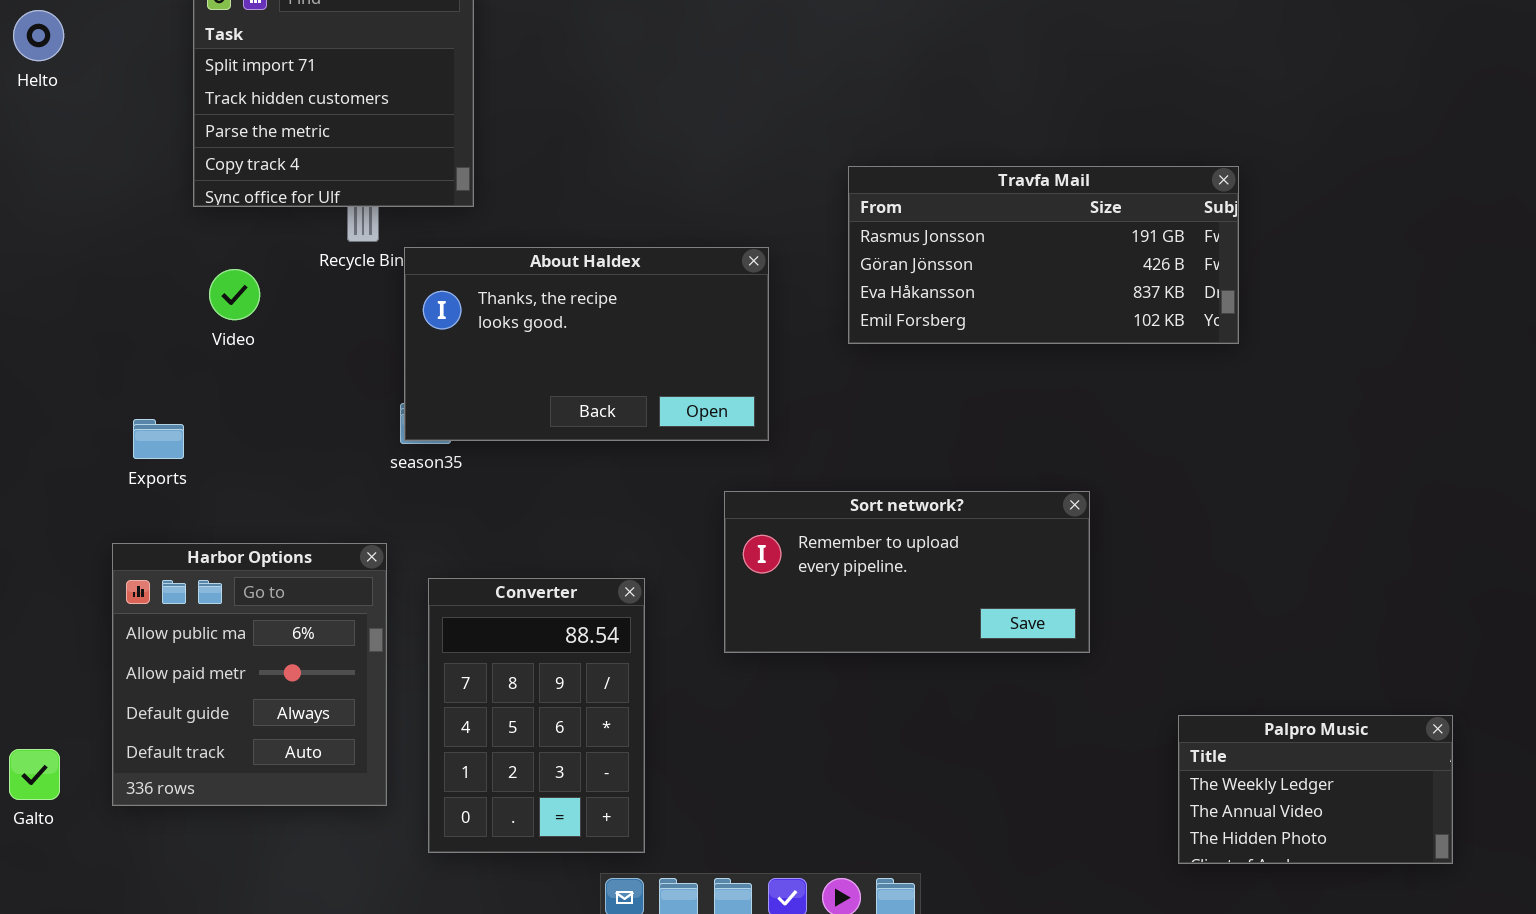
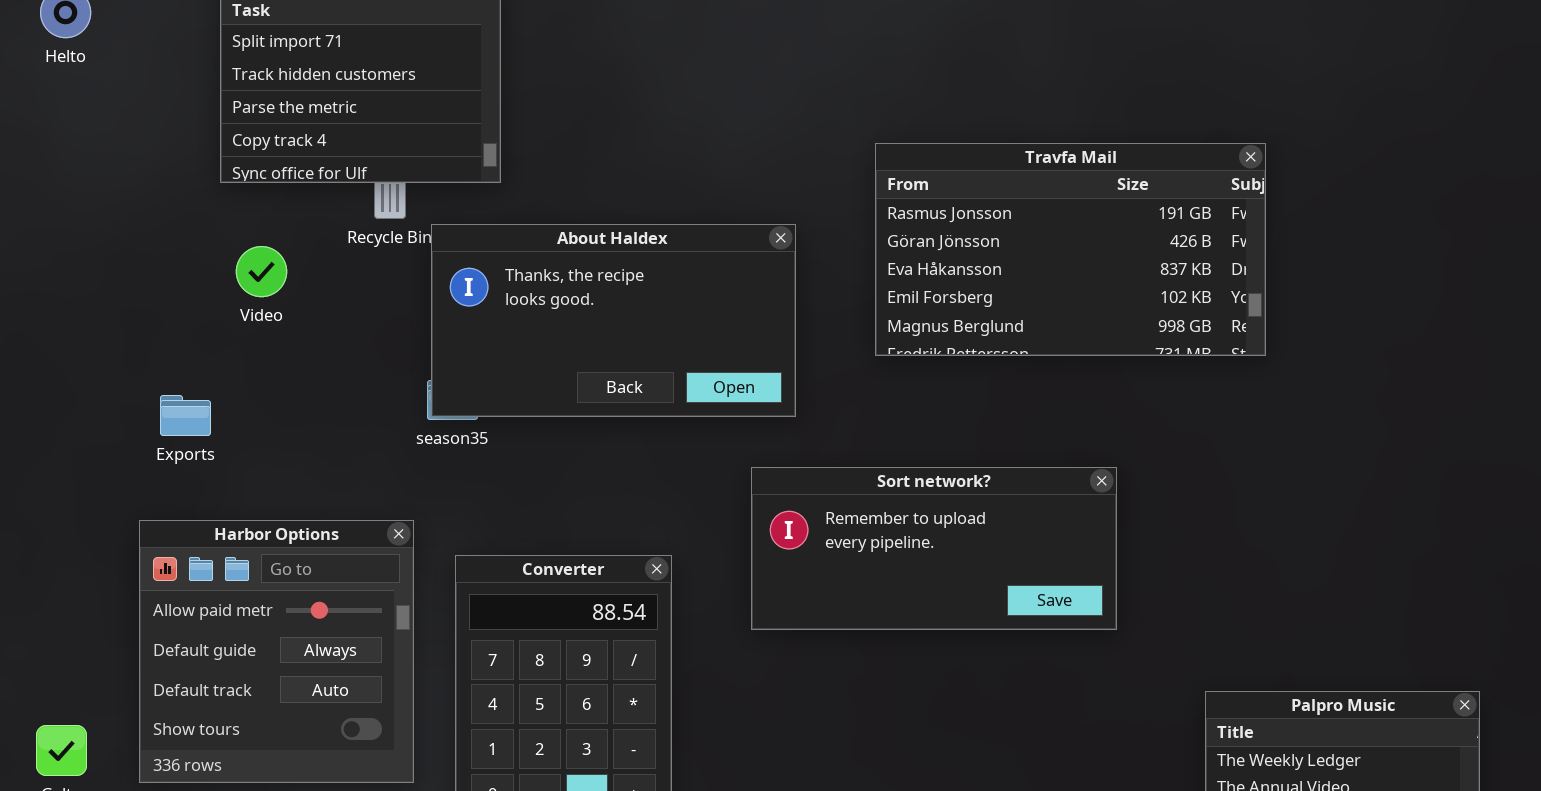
Travfa Mail: [848,166,1239,344] -> [875,143,1266,356], resized
Harbor Options: [112,543,387,806] -> [139,520,414,783], scrolled down 1 row

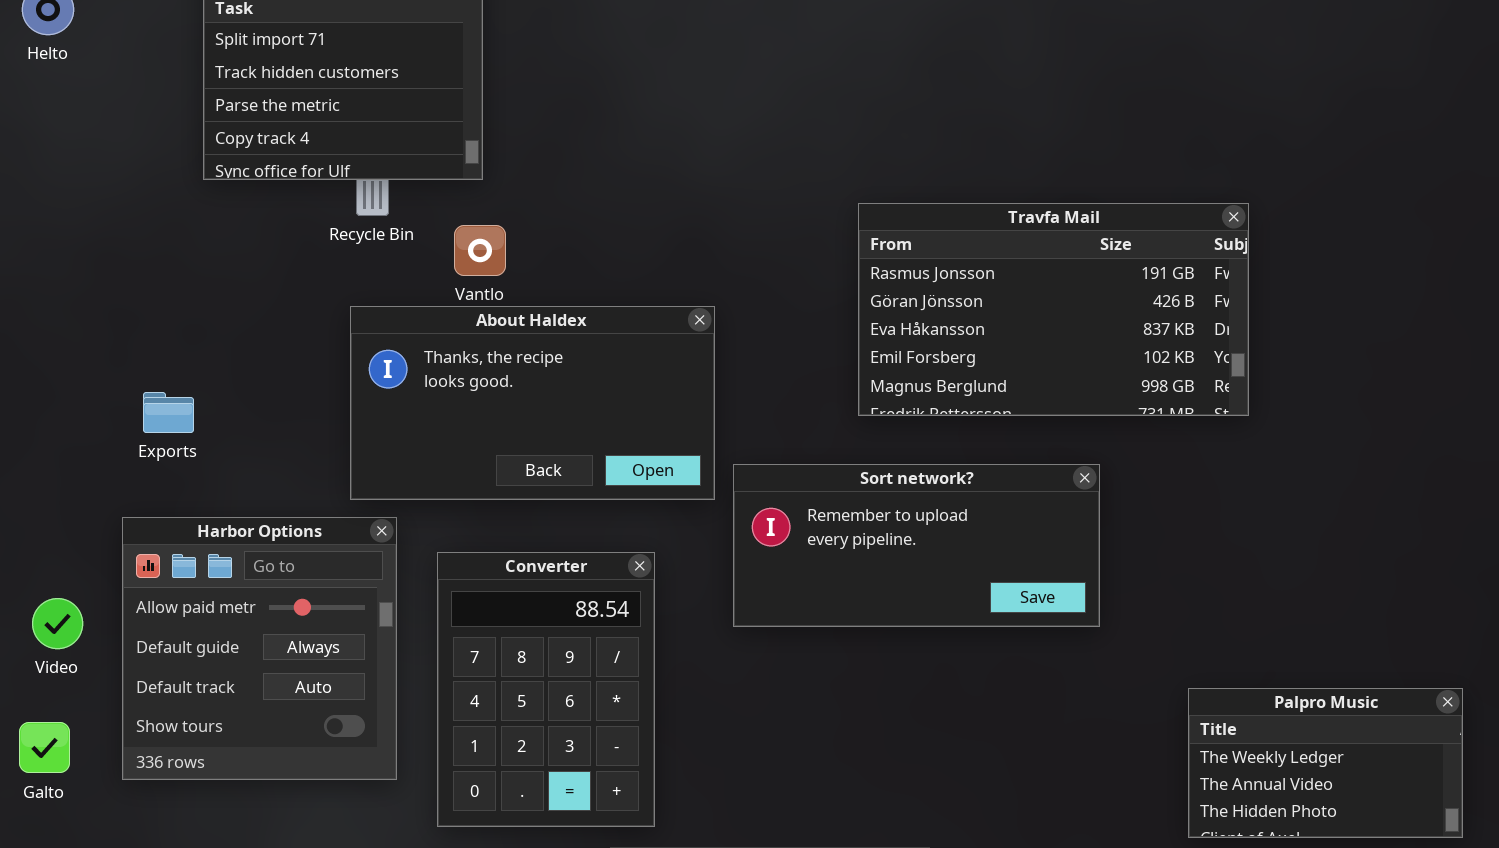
Travfa Mail: [875,143,1266,356] -> [858,203,1249,416], moved
About Haldex: [431,224,796,417] -> [350,306,715,500], moved
Video: [236,246,287,297] -> [32,598,83,649], moved

